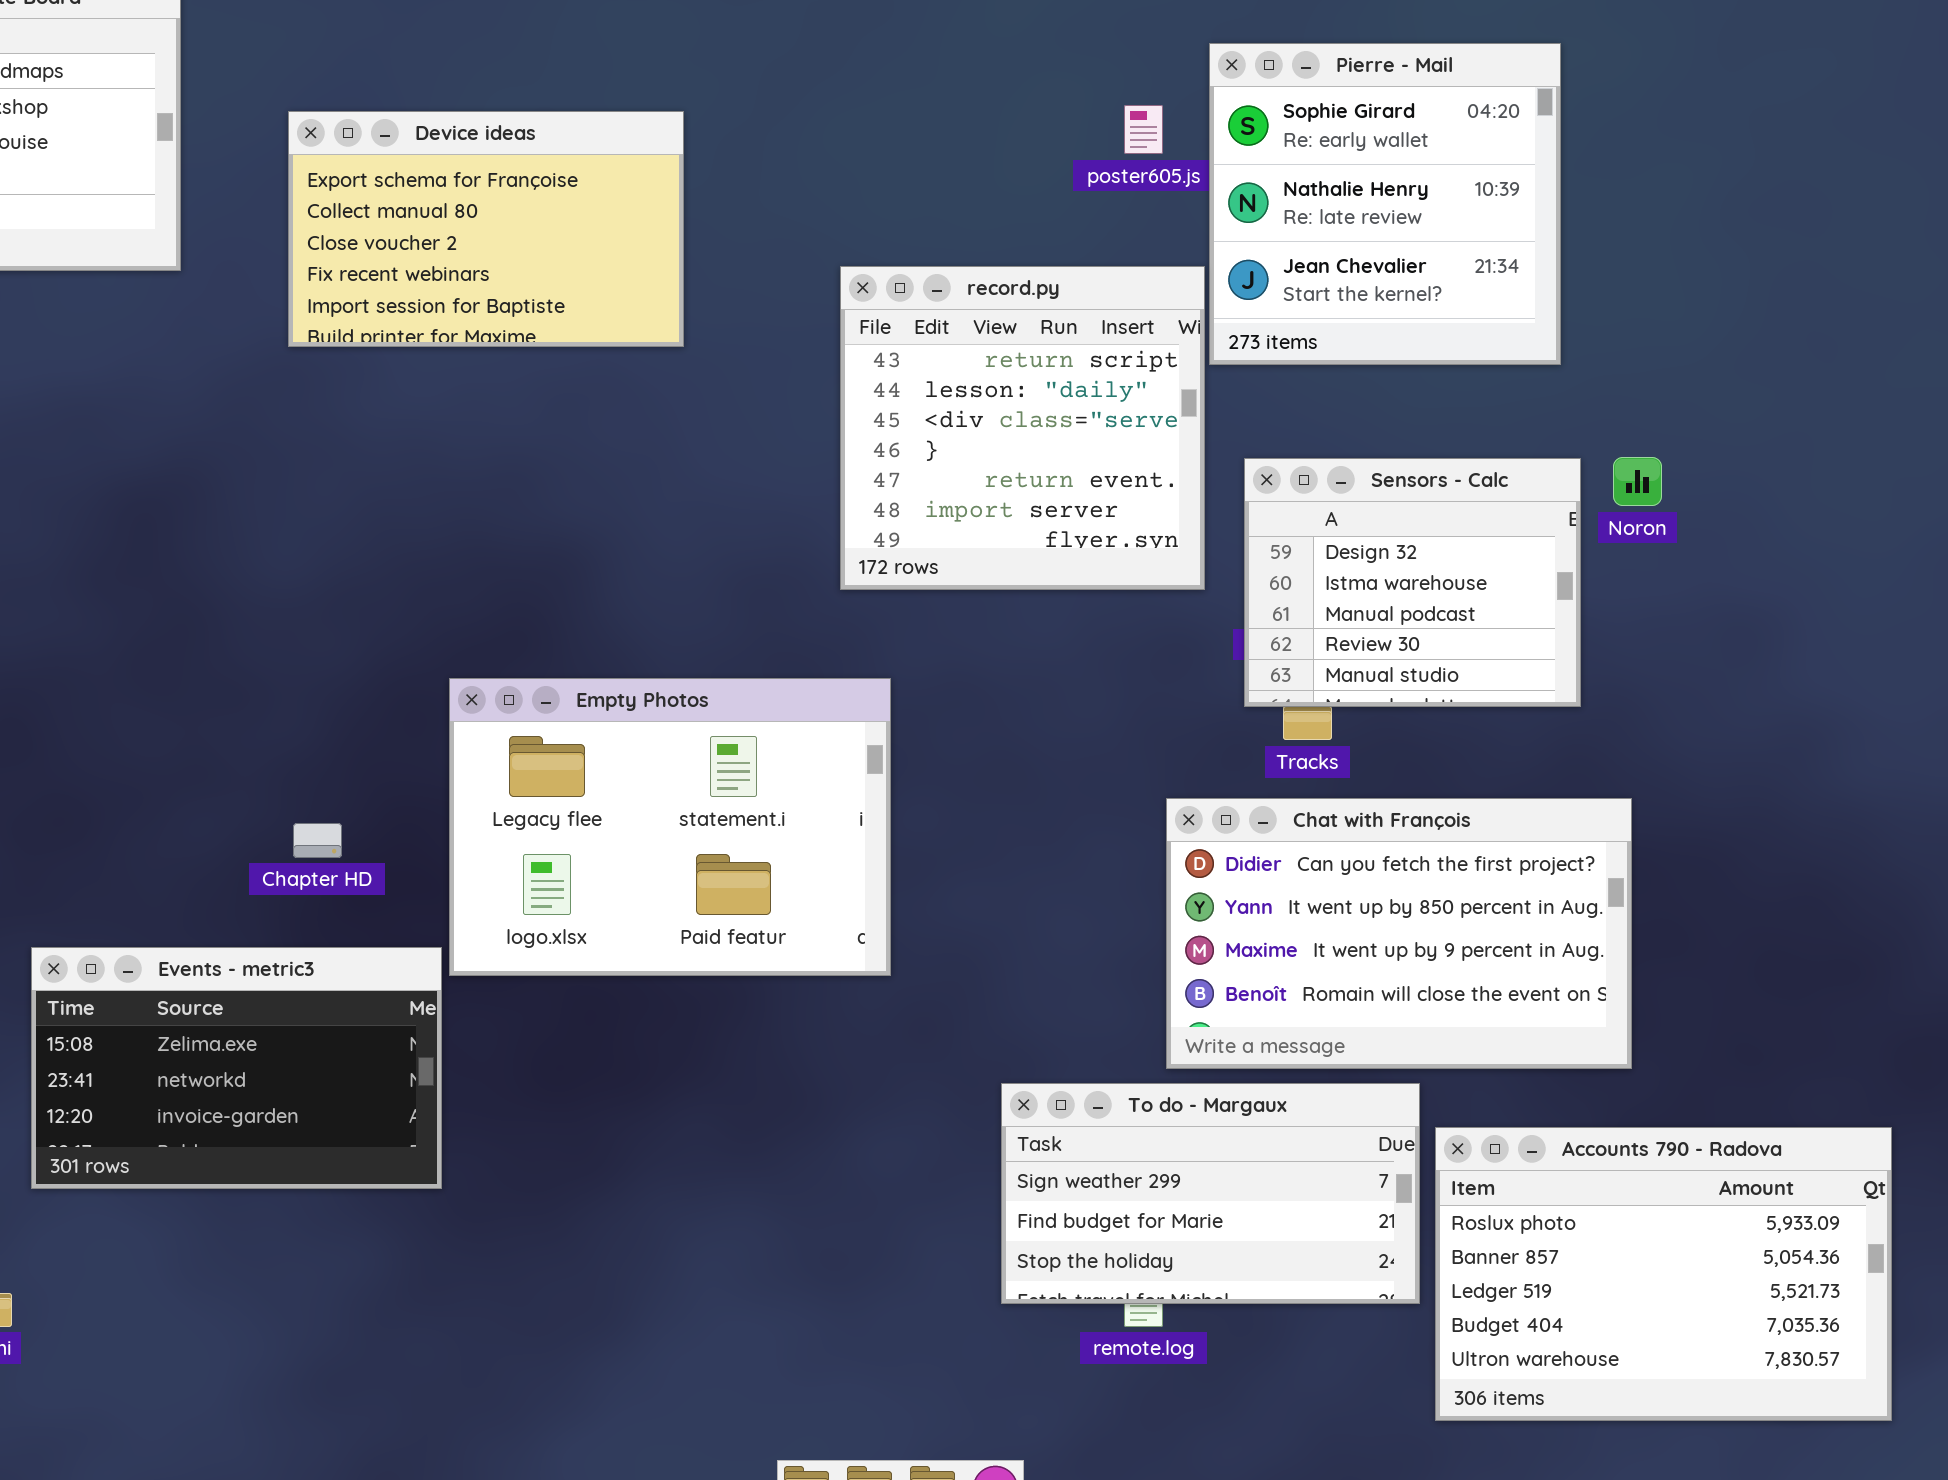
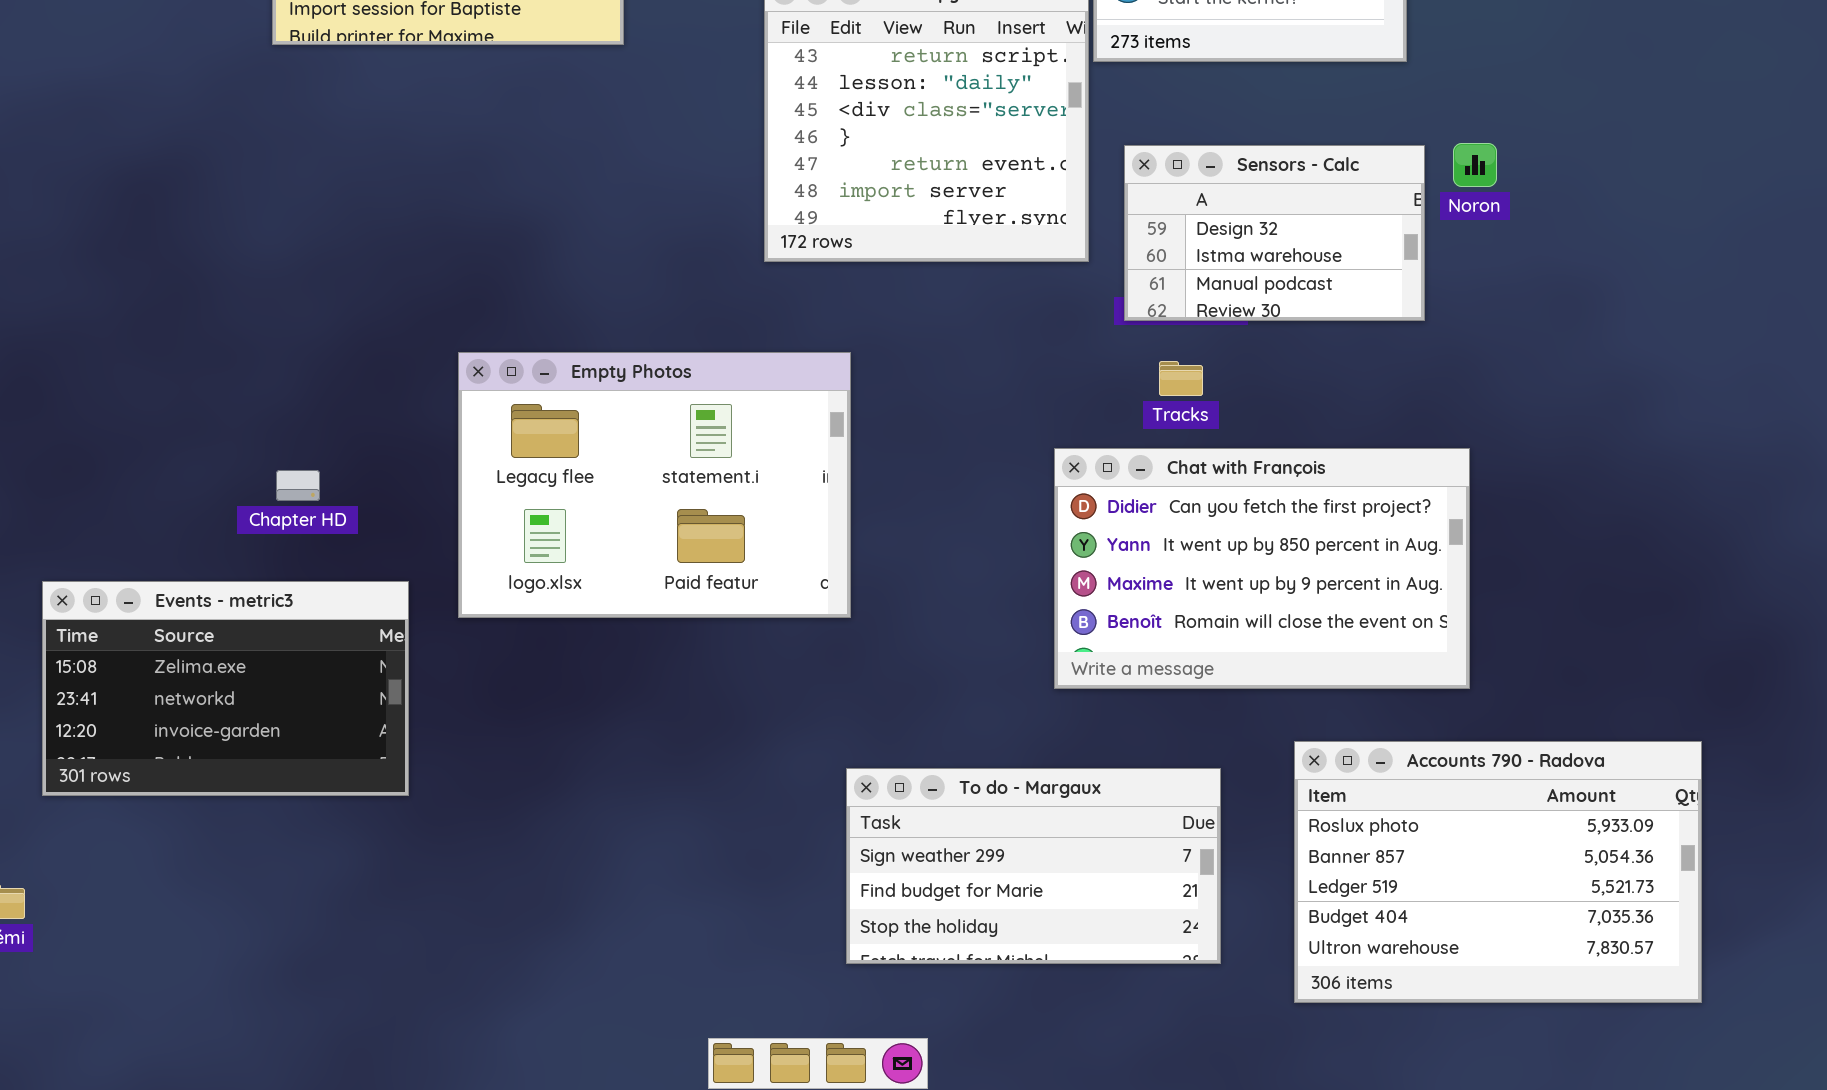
Sensors - Calc: [1244,458,1581,707] -> [1124,145,1425,321], resized
Empty Photos: [449,678,891,976] -> [458,352,851,618], moved
To do - Margaux: [1001,1083,1420,1304] -> [846,768,1221,964], moved

